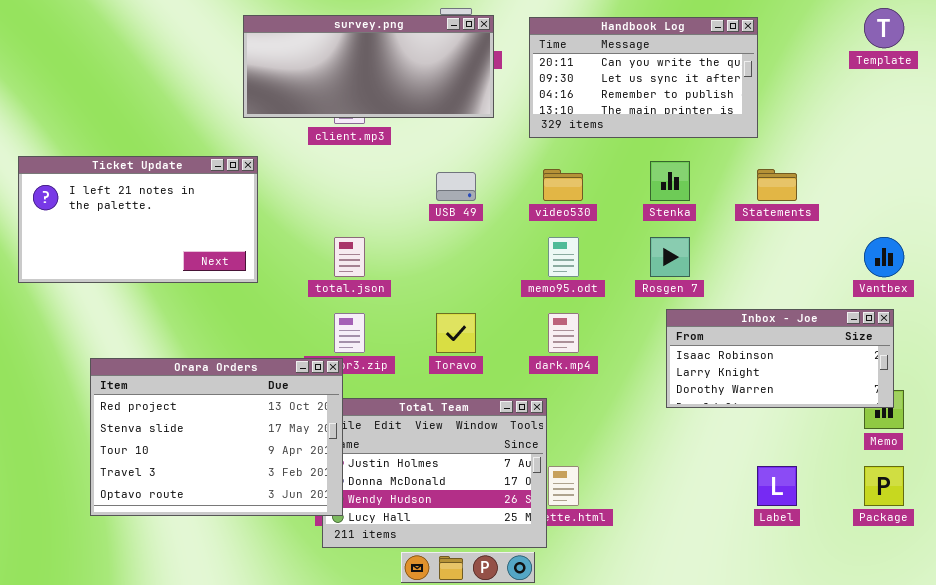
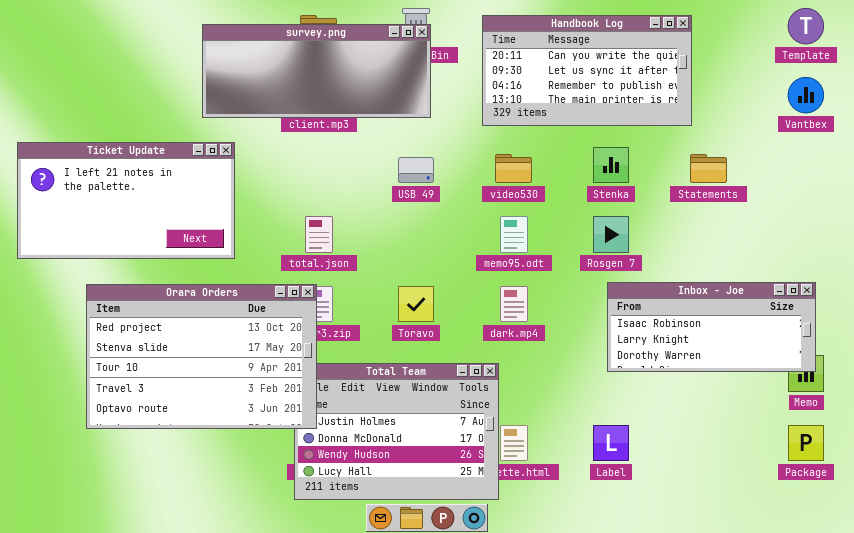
survey.png: [243,15,494,118] -> [202,24,431,118], moved
Vantbex: [864,237,904,277] -> [788,77,824,113], moved
Orara Orders: [90,358,343,516] -> [86,284,317,429], moved
Label: [757,466,797,506] -> [593,425,629,461], moved

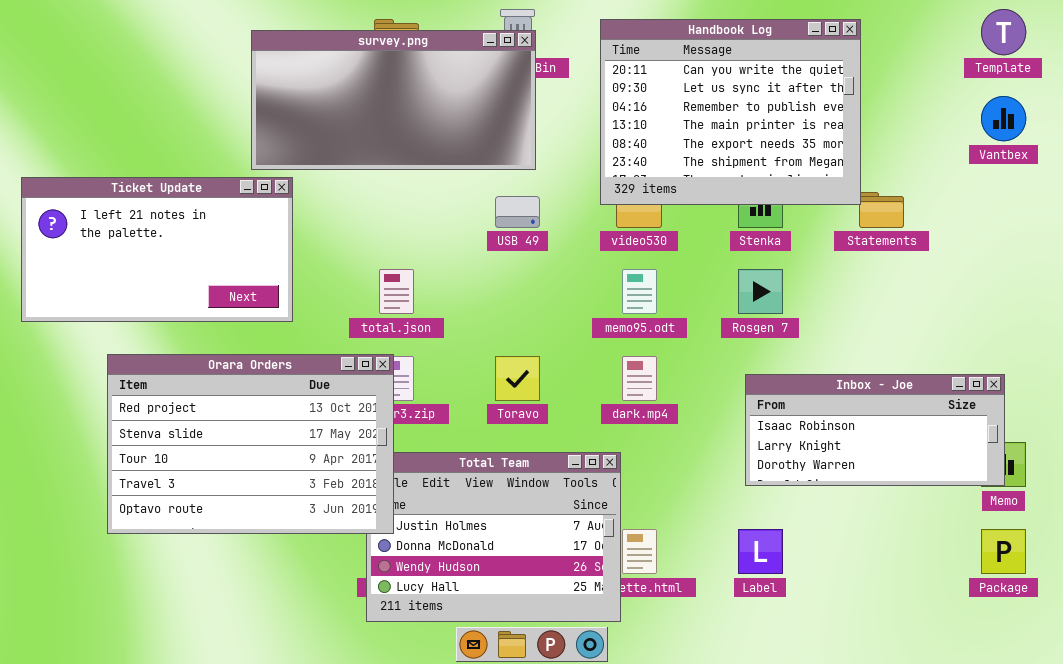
Handbook Log: [482,15,692,126] -> [600,19,861,205], resized
survey.png: [202,24,431,118] -> [251,30,536,170], resized
Inbox - Joe: [607,282,816,372] -> [745,374,1005,486], moved

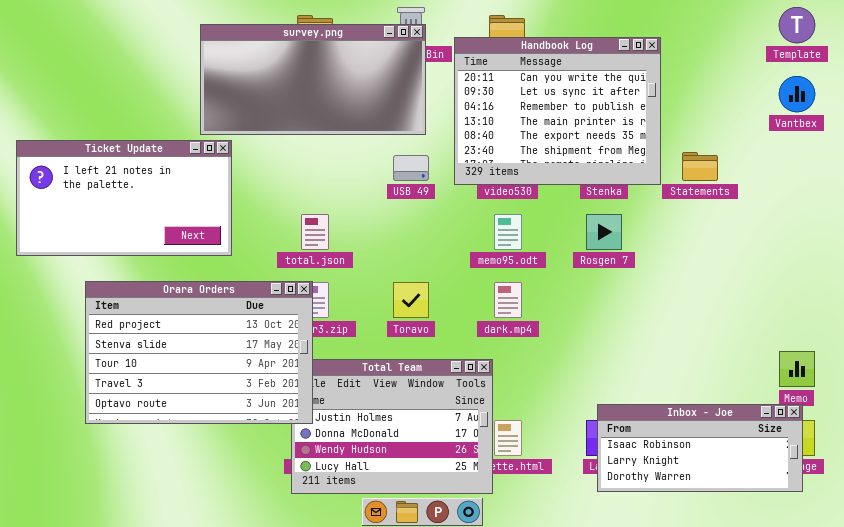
Handbook Log: [600,19,861,205] -> [454,37,661,185], moved
Inbox - Joe: [745,374,1005,486] -> [597,404,803,492], moved

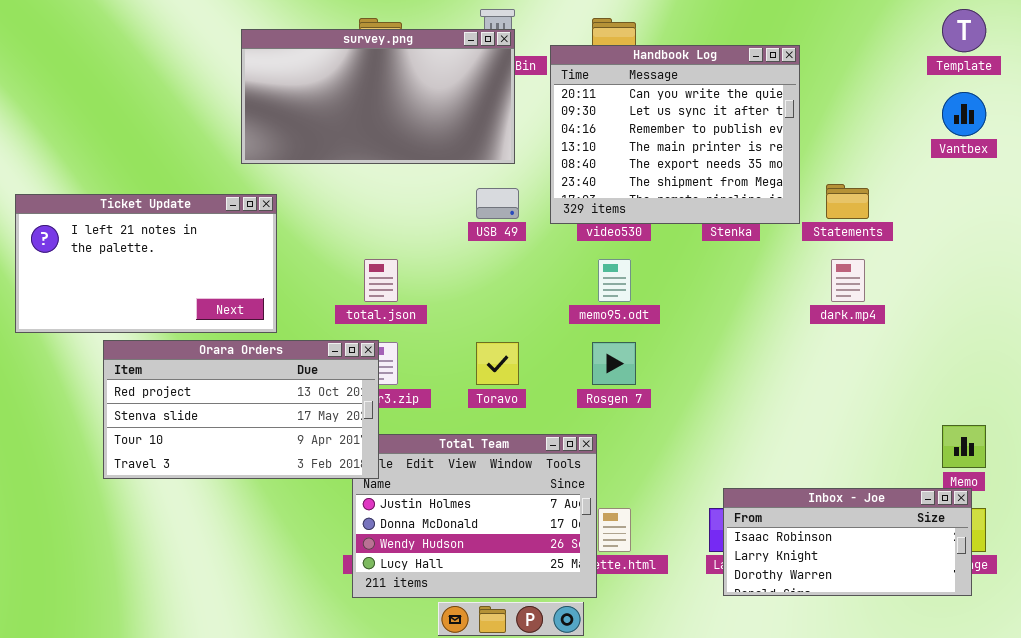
Ticket Update: [16,140,232,256] -> [15,194,277,333], moved
Rosgen 7: [586,214,622,250] -> [592,342,636,385], moved
Orara Orders: [85,281,313,424] -> [103,340,379,479], resized
dark.mp4: [494,282,522,318] -> [831,259,865,302], moved

